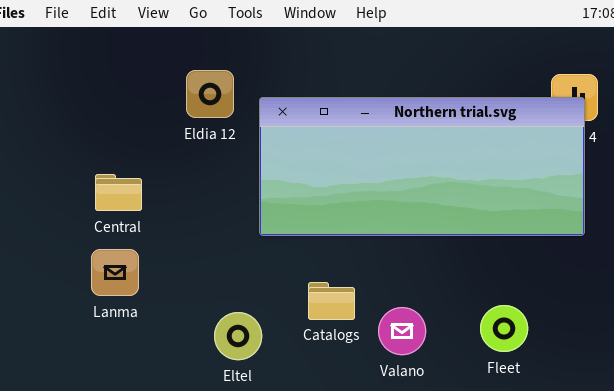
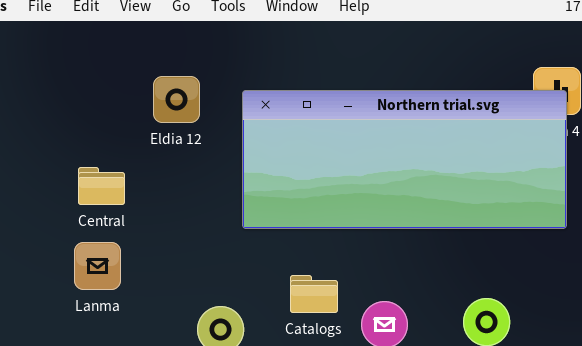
Eldia 12: [186,70,234,118] -> [153,76,200,123], moved

